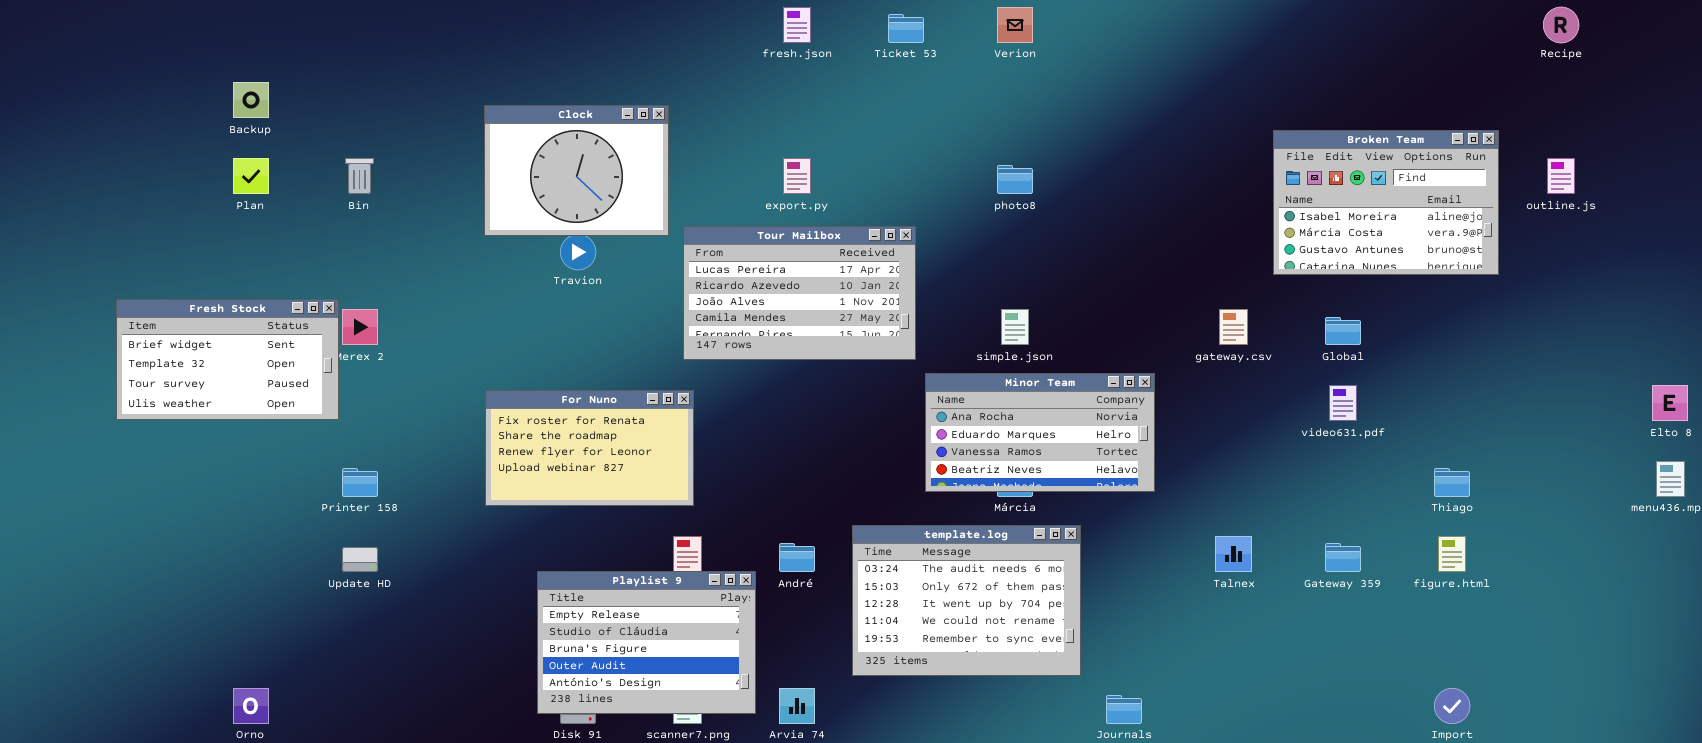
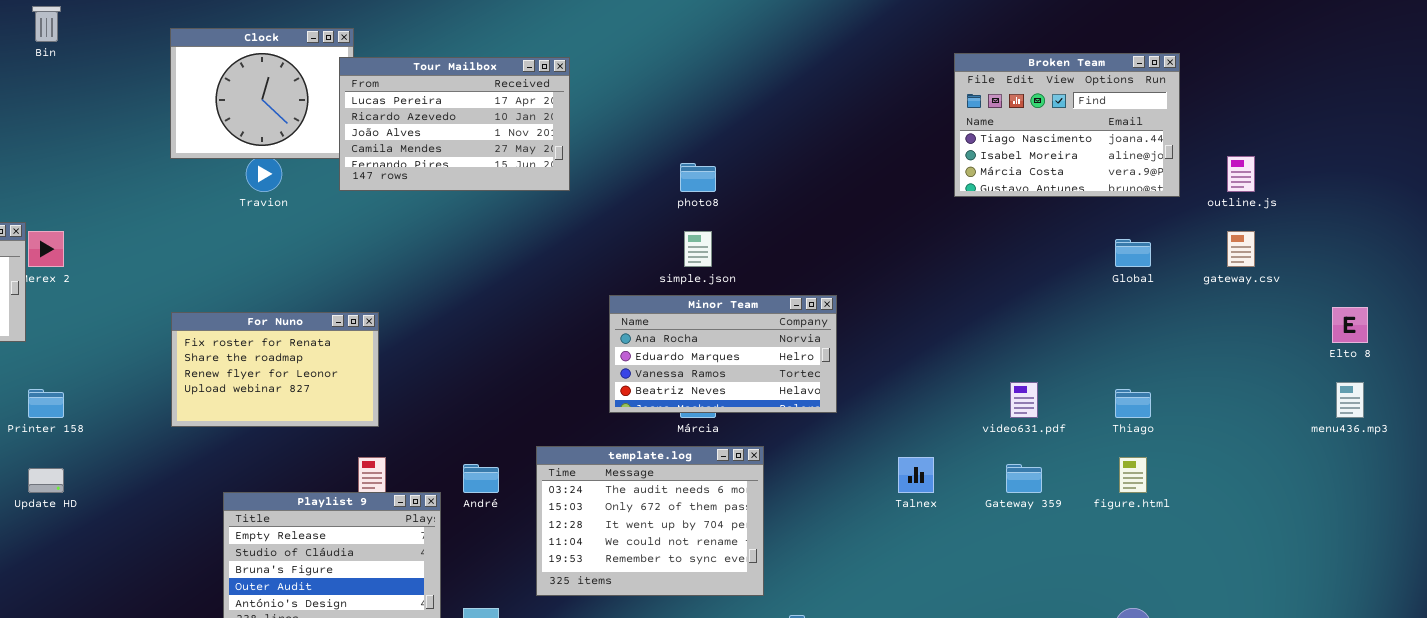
Broken Team: [1273,130,1499,275] -> [954,53,1180,197], scrolled up 1 row
Bin: [345,158,374,194] -> [32,6,61,42], moved
outline.js: [1547,158,1575,194] -> [1227,156,1255,192], moved
photo8: [997,165,1033,194] -> [680,163,716,192], moved
Tour Mailbox: [683,226,916,360] -> [339,57,570,191], moved
gateway.csv: [1219,309,1248,345] -> [1227,231,1255,267], moved
Global: [1325,317,1361,345] -> [1115,239,1151,267], moved
video631.pdf: [1329,385,1357,421] -> [1010,382,1038,418], moved

